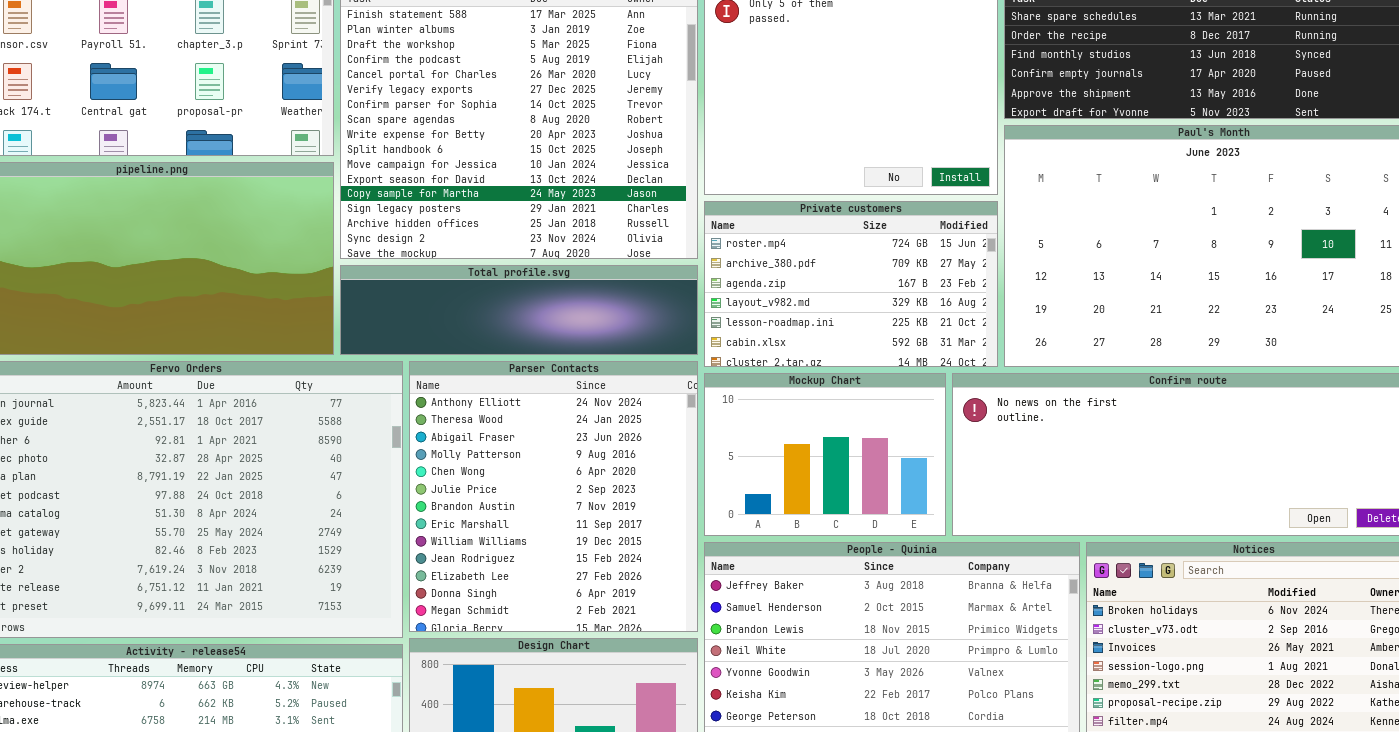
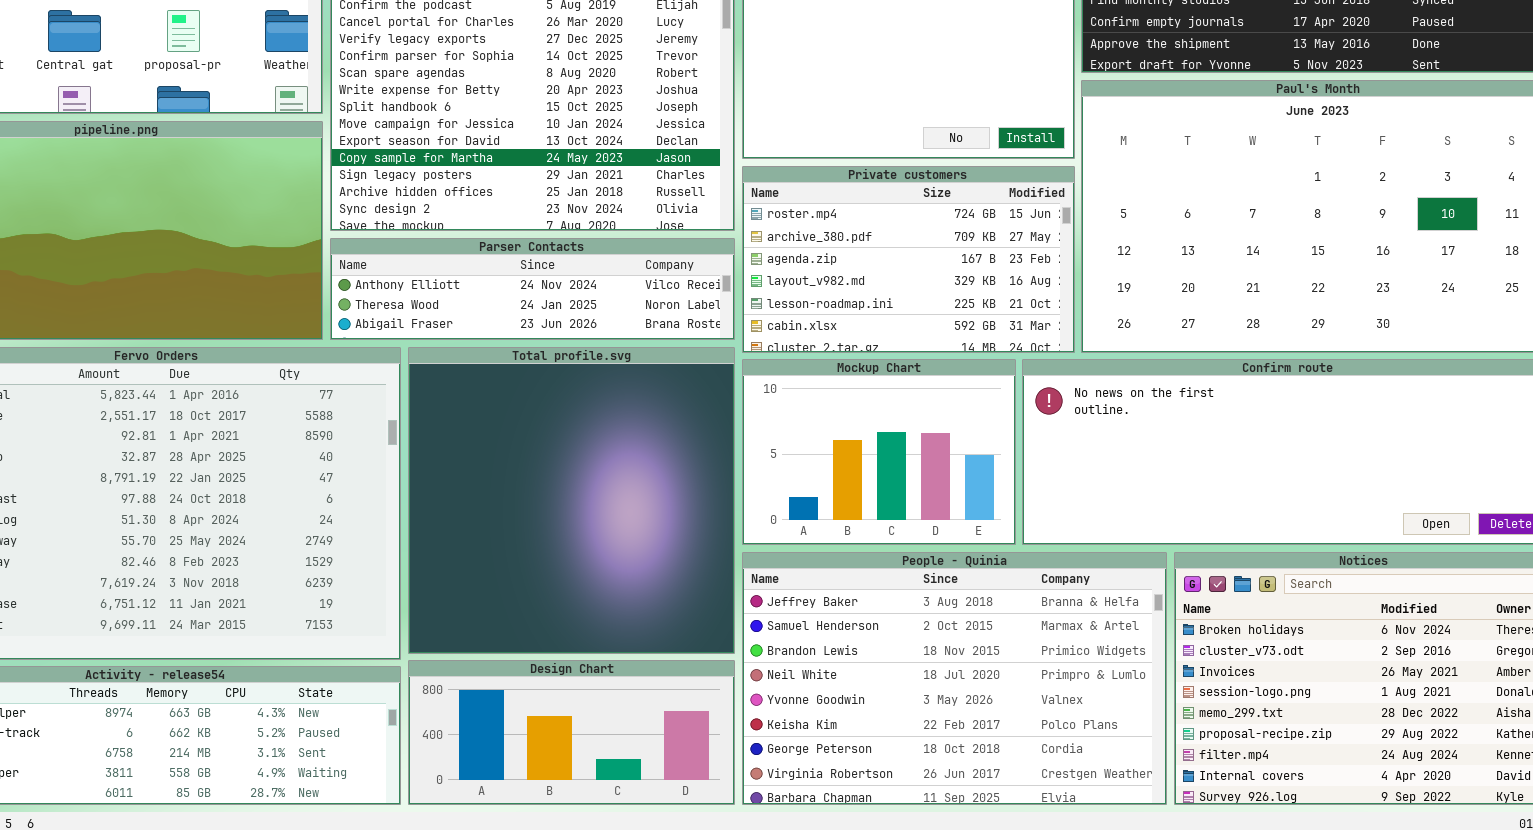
Total profile.svg: [340,265,698,355] -> [408,347,735,654], moved, resized
Parser Contacts: [409,361,698,632] -> [330,238,735,340], moved, resized

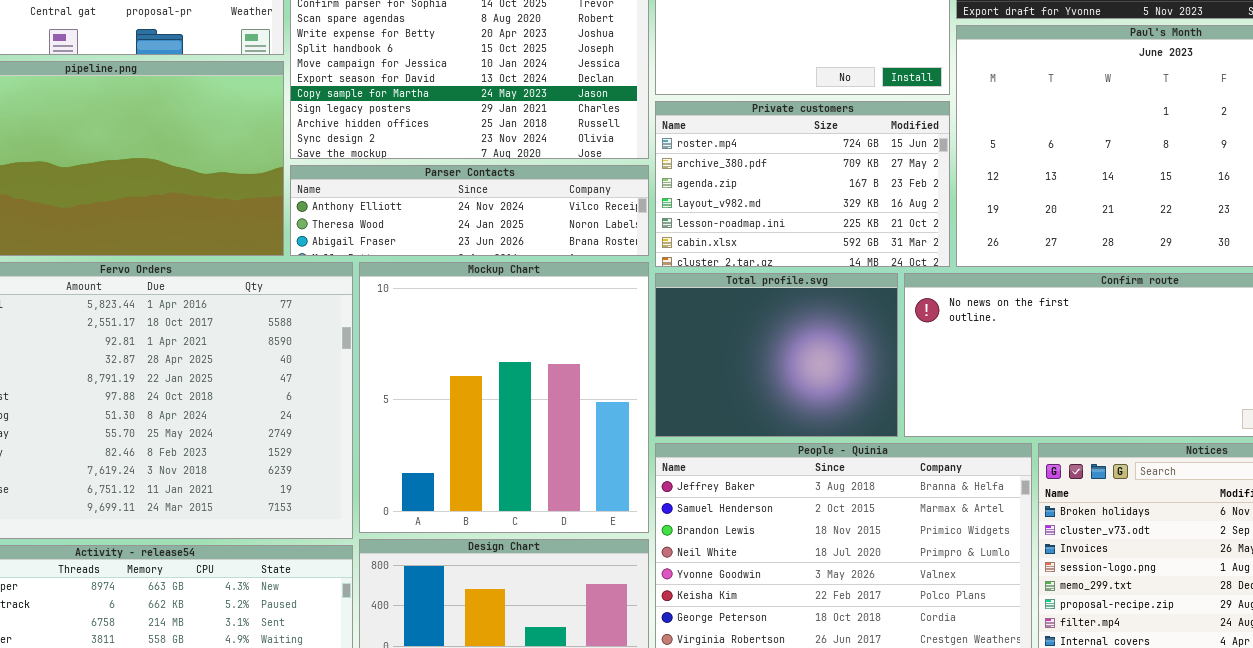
Total profile.svg: [408,347,735,654] -> [655,273,898,437], moved, resized
Mockup Chart: [742,359,1016,545] -> [359,262,649,533], moved, resized

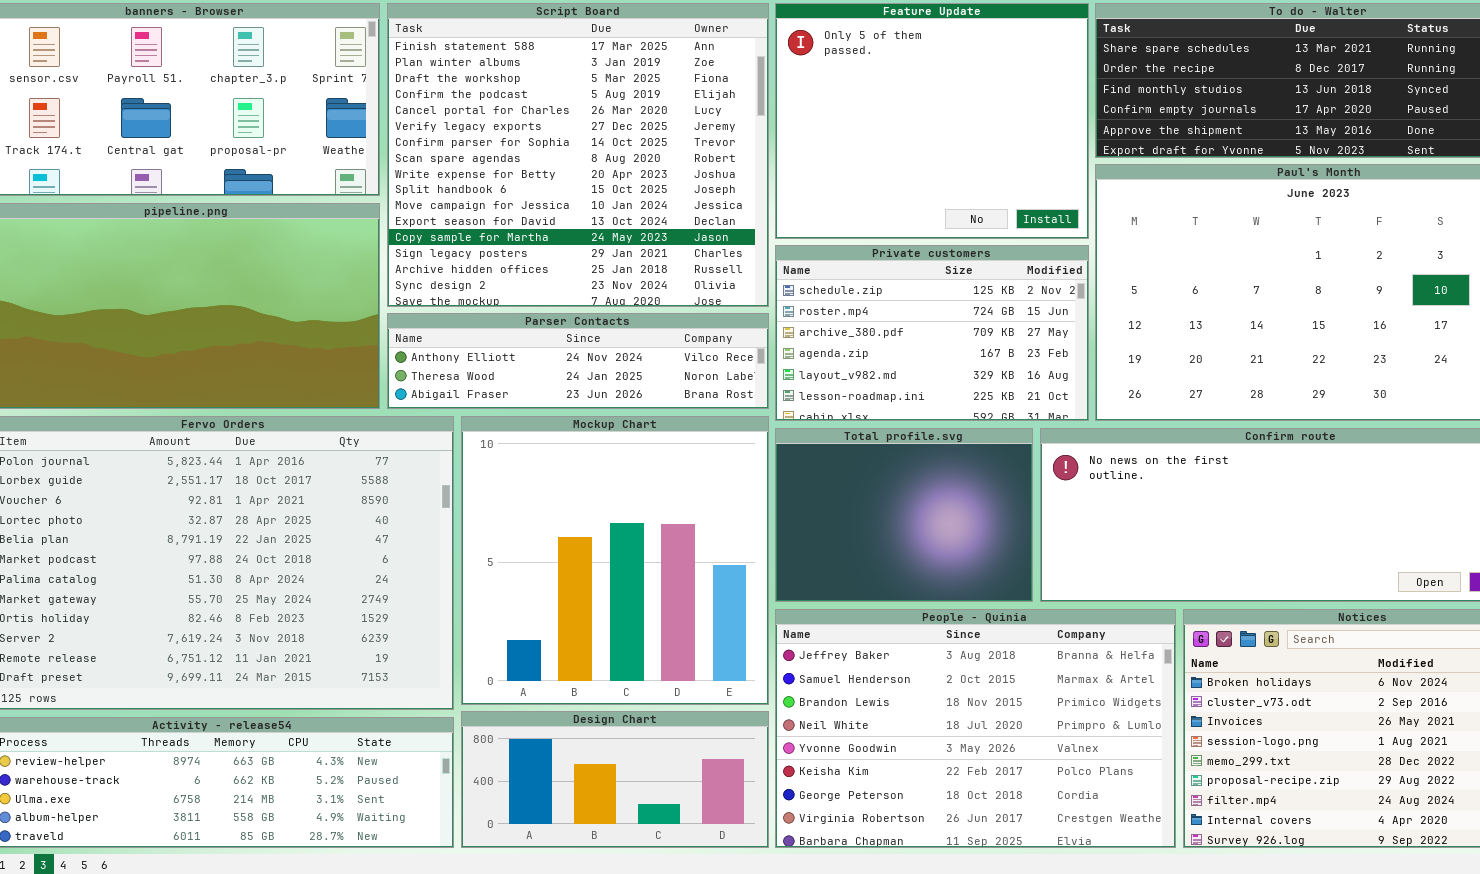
Private customers: [655,101,950,267] -> [775,245,1089,421], scrolled up 1 row

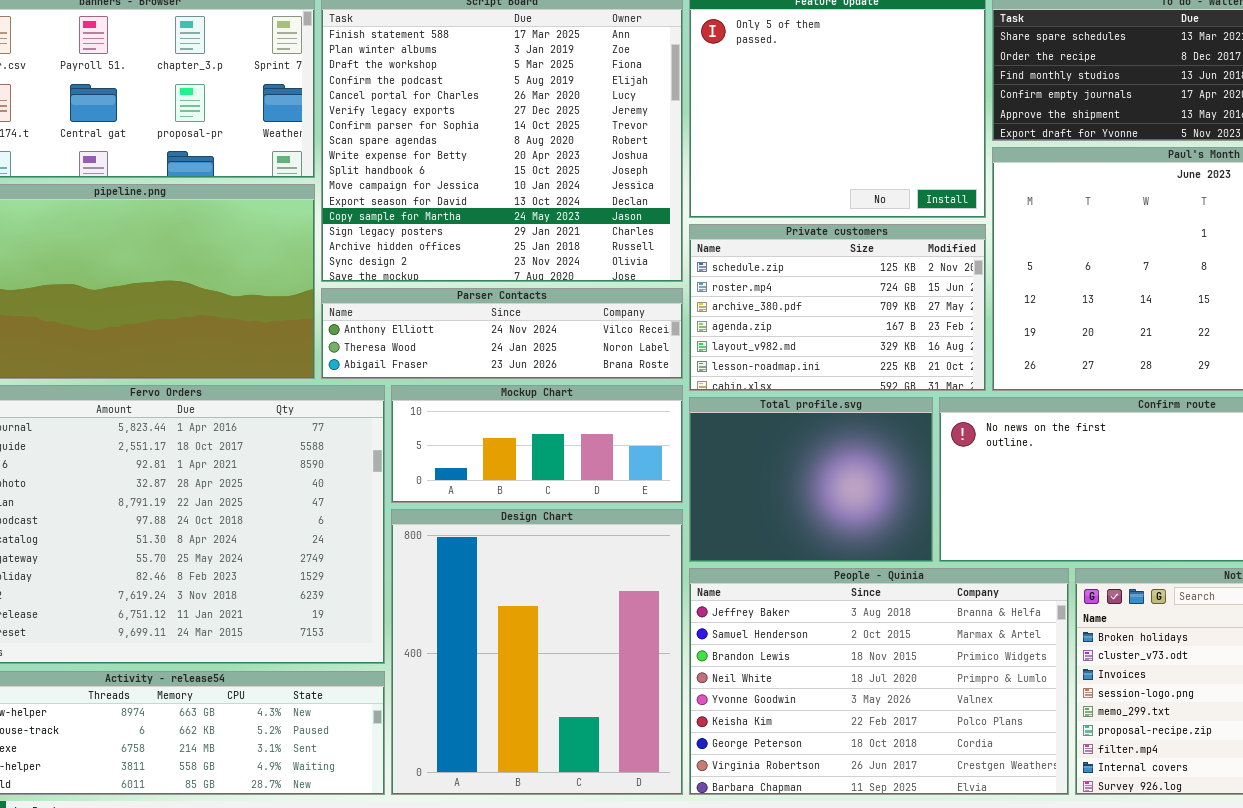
Mockup Chart: [461,416,769,705] -> [391,385,683,503], resized
Design Chart: [461,711,769,848] -> [391,509,683,795], resized

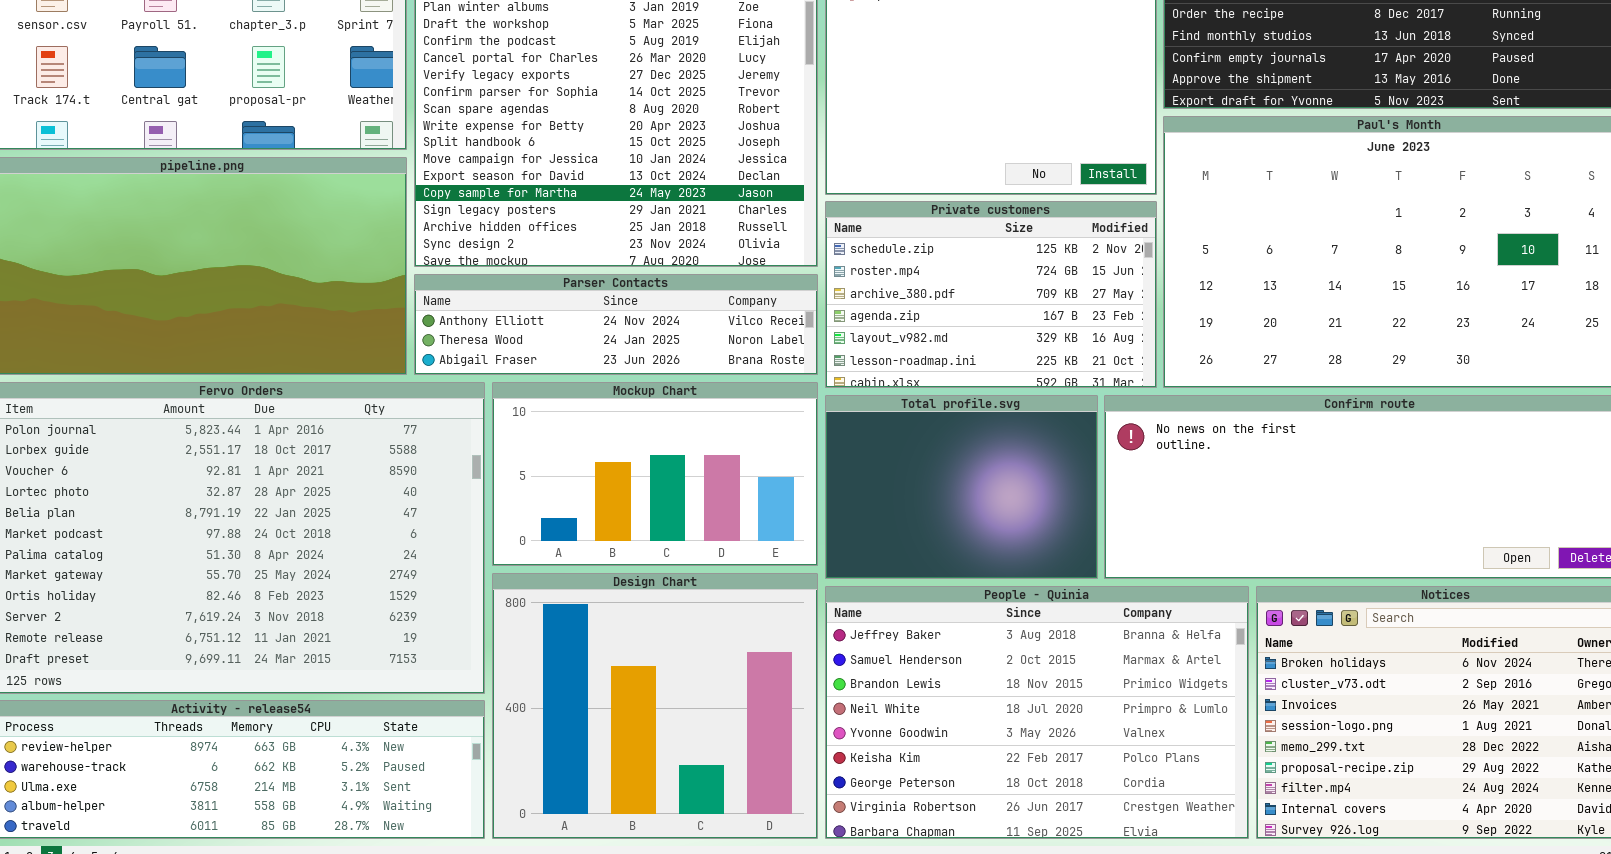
Mockup Chart: [391,385,683,503] -> [492,382,818,566], resized
Design Chart: [391,509,683,795] -> [492,573,818,839], resized

